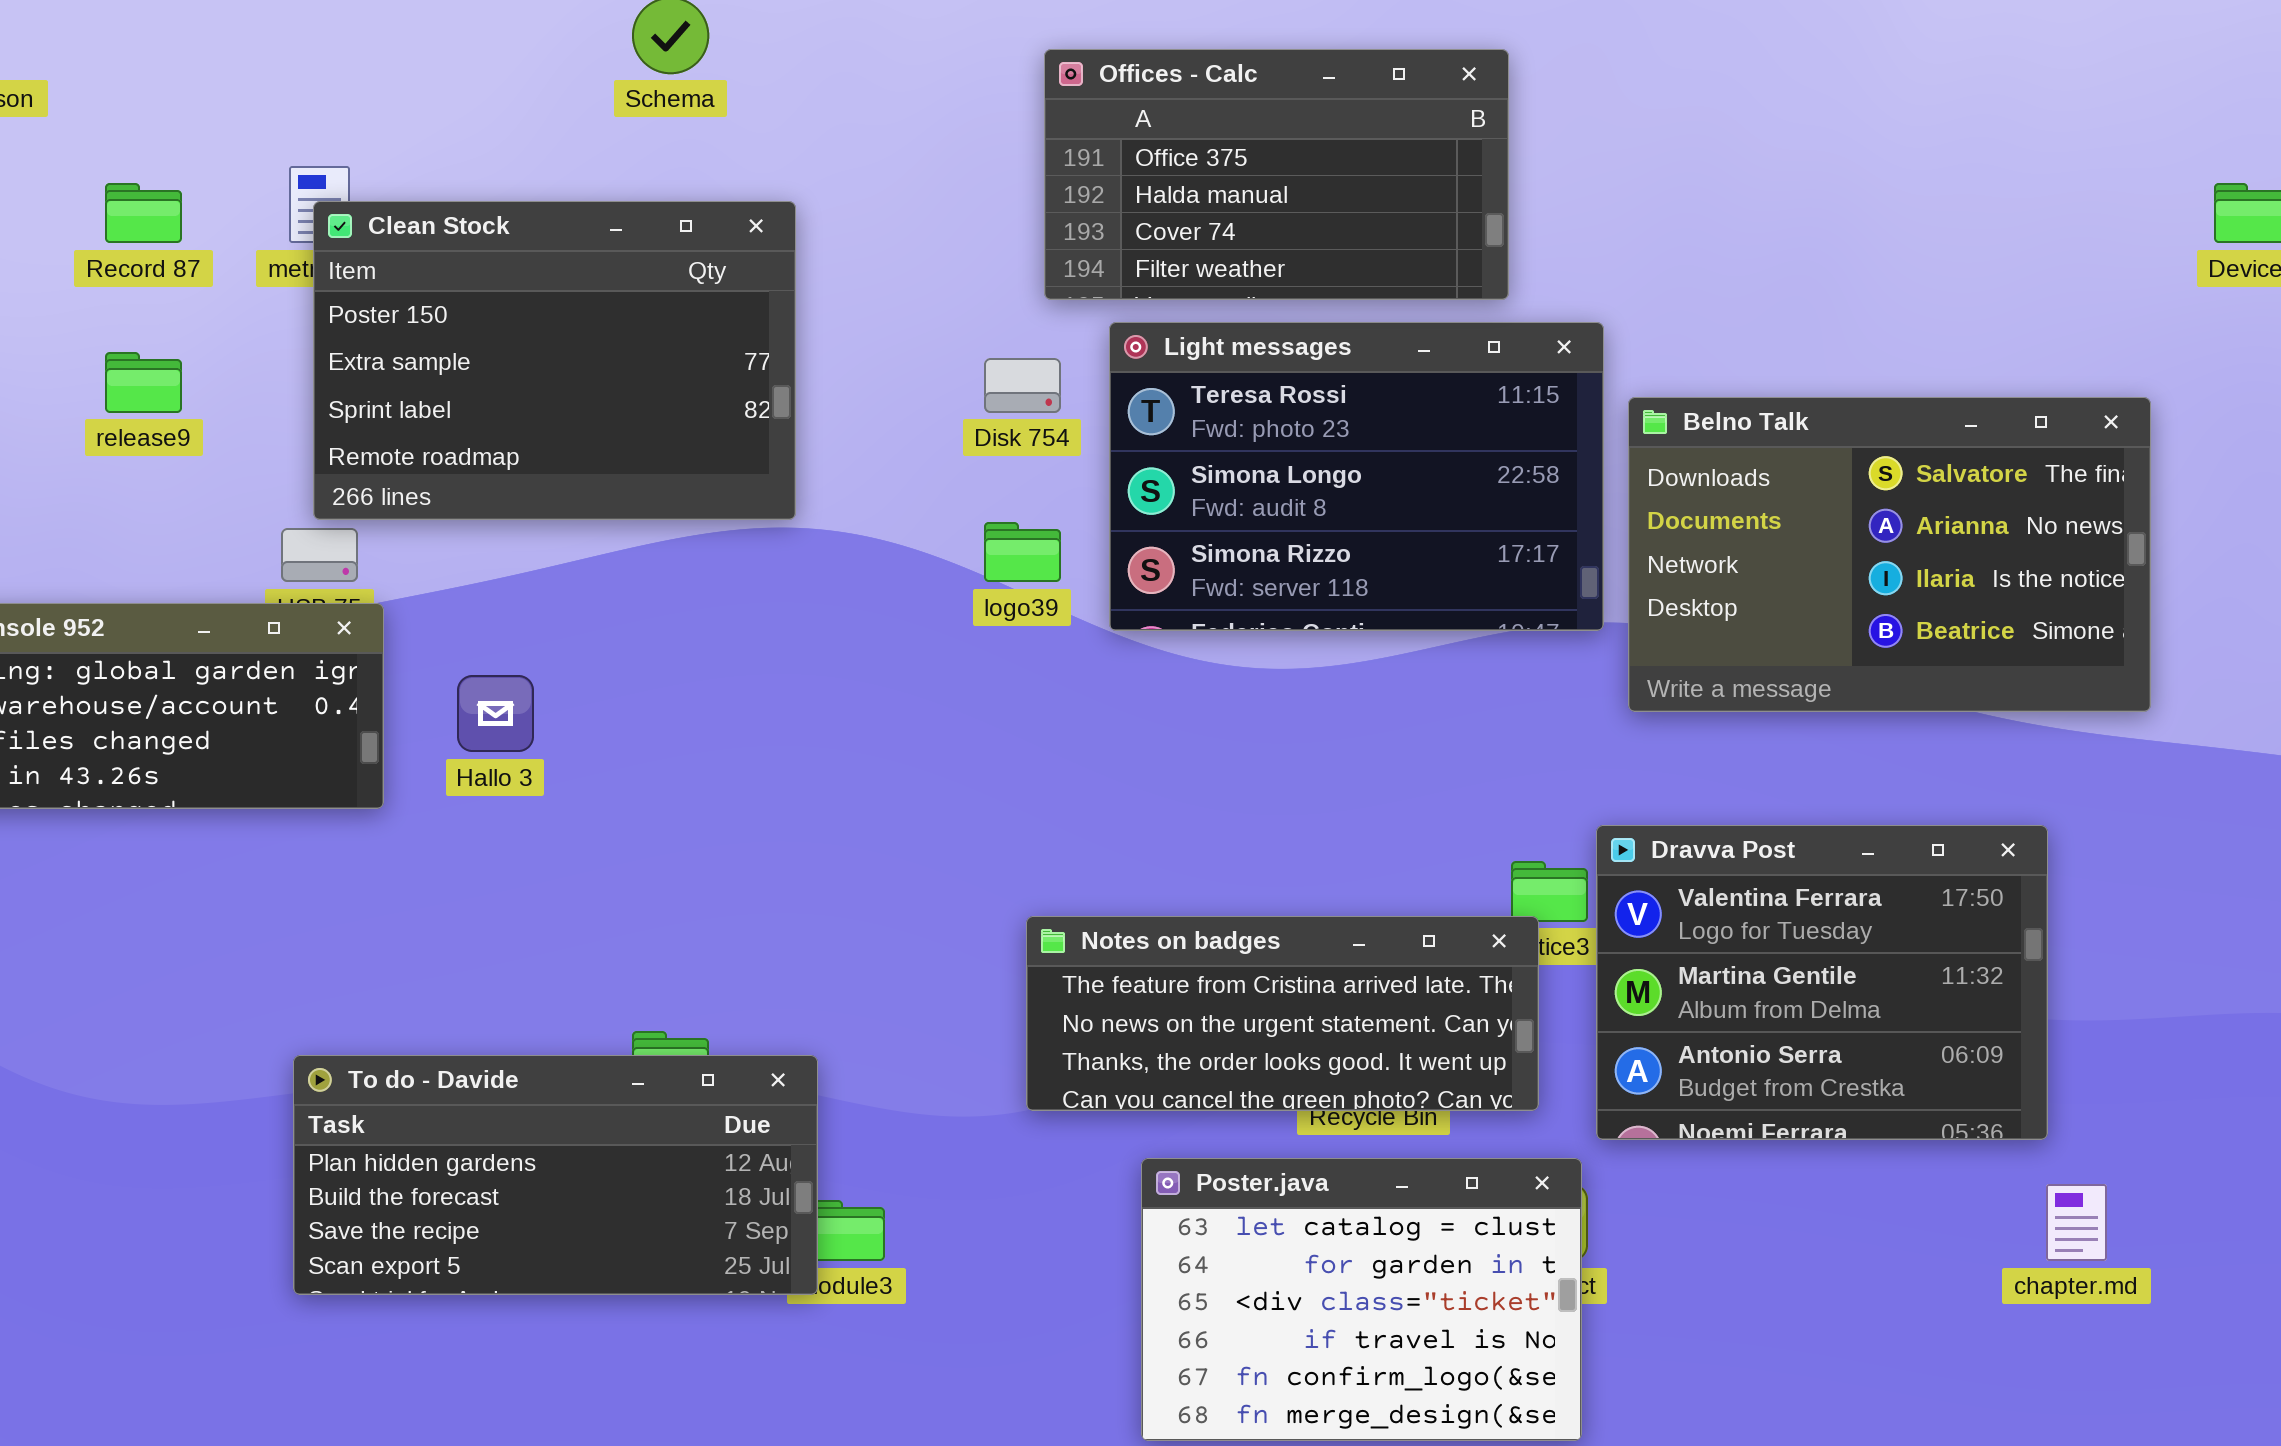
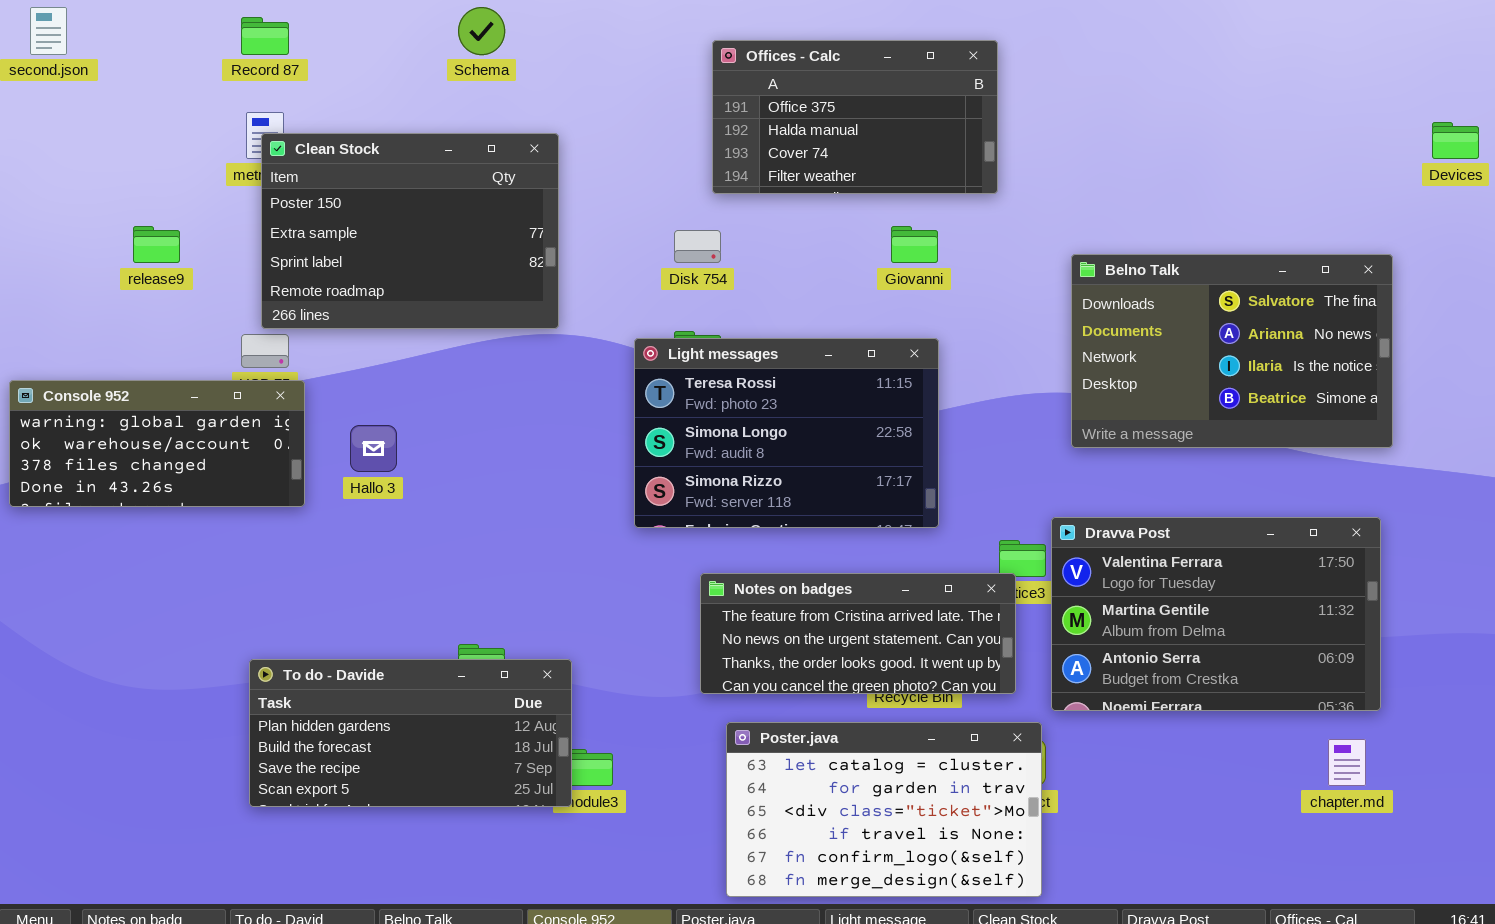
Record 87: [105,183,182,243] -> [241,17,289,55], moved
Light messages: [1109,322,1604,631] -> [634,338,939,528], moved
Dravva Post: [1596,825,2048,1140] -> [1051,517,1381,711], resized
Poster.java: [1141,1158,1582,1441] -> [726,722,1042,897], resized

